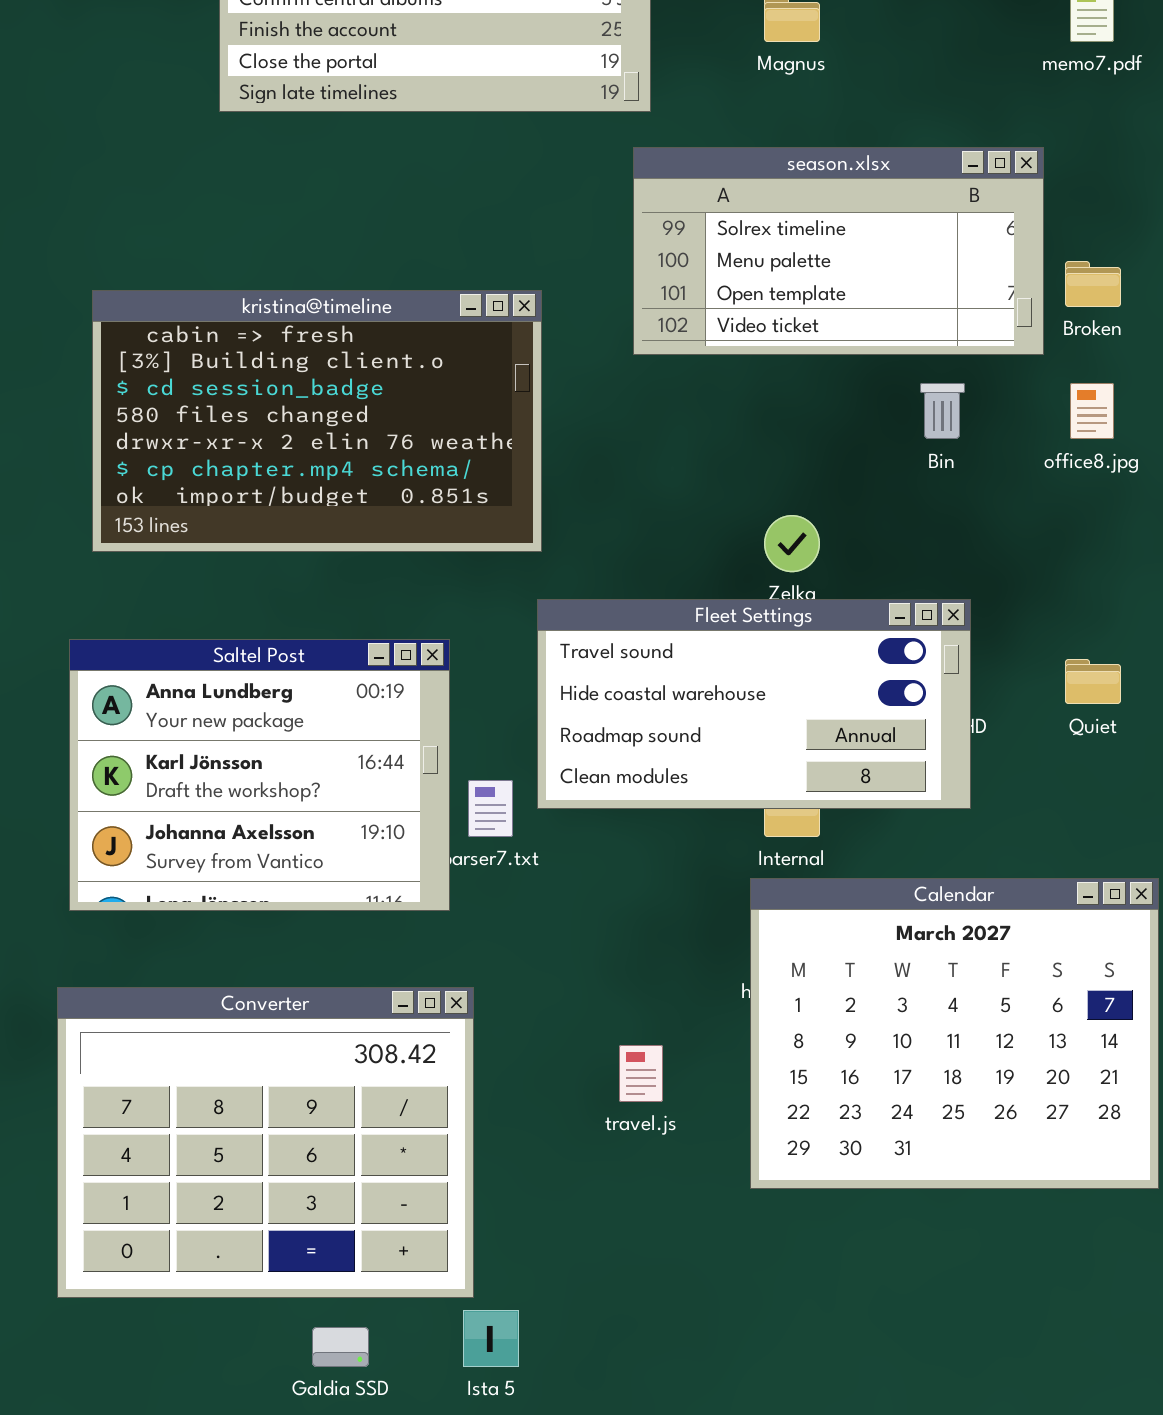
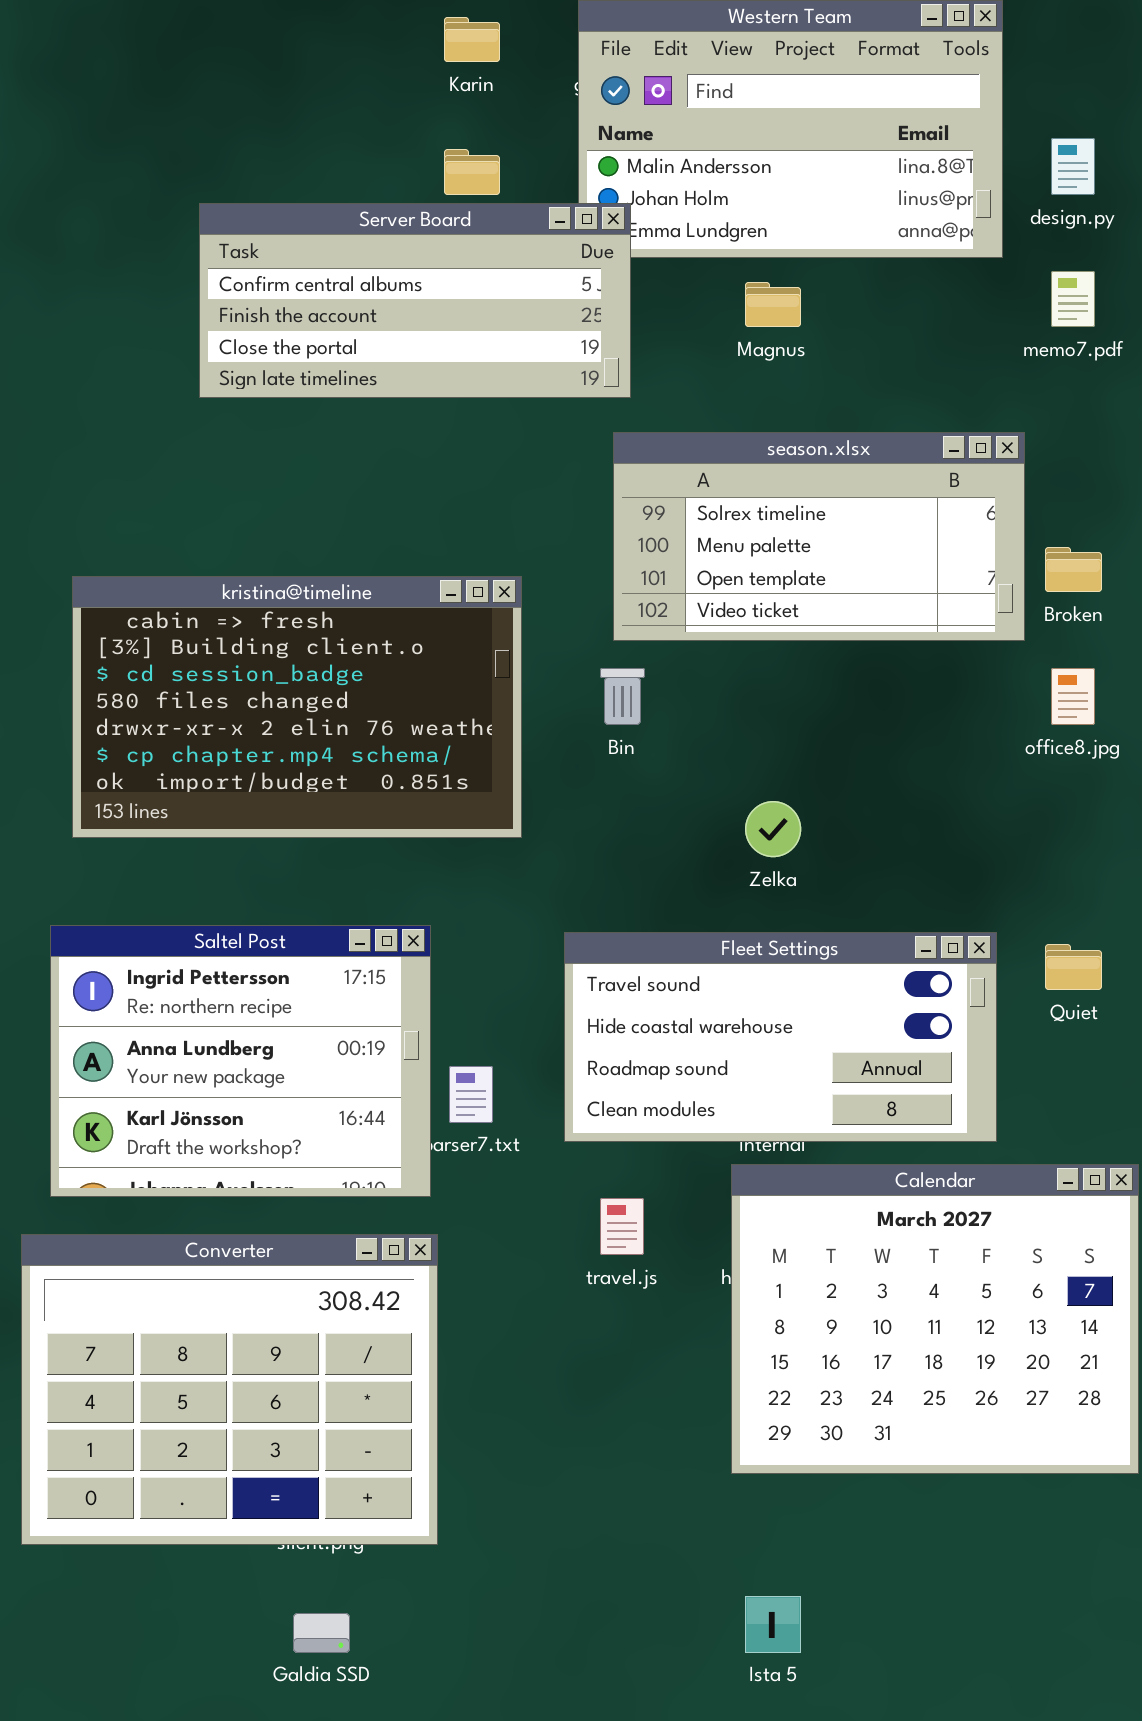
Bin: [920,383,965,439] -> [600,668,645,725], moved
Fleet Settings: [537,599,971,809] -> [564,932,997,1142], moved
Saltel Post: [69,639,450,911] -> [50,925,431,1197], scrolled up 1 row
Converter: [57,987,474,1298] -> [21,1234,438,1545], moved
travel.js: [619,1045,663,1102] -> [600,1198,644,1255], moved
Ista 5: [463,1310,519,1367] -> [745,1596,801,1653], moved

